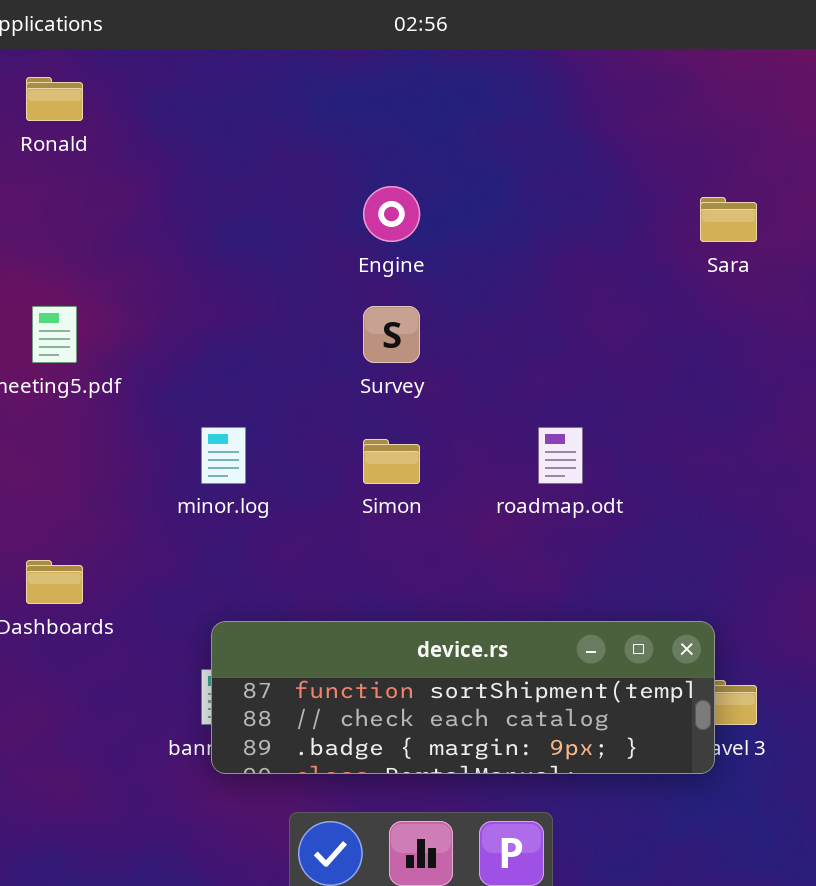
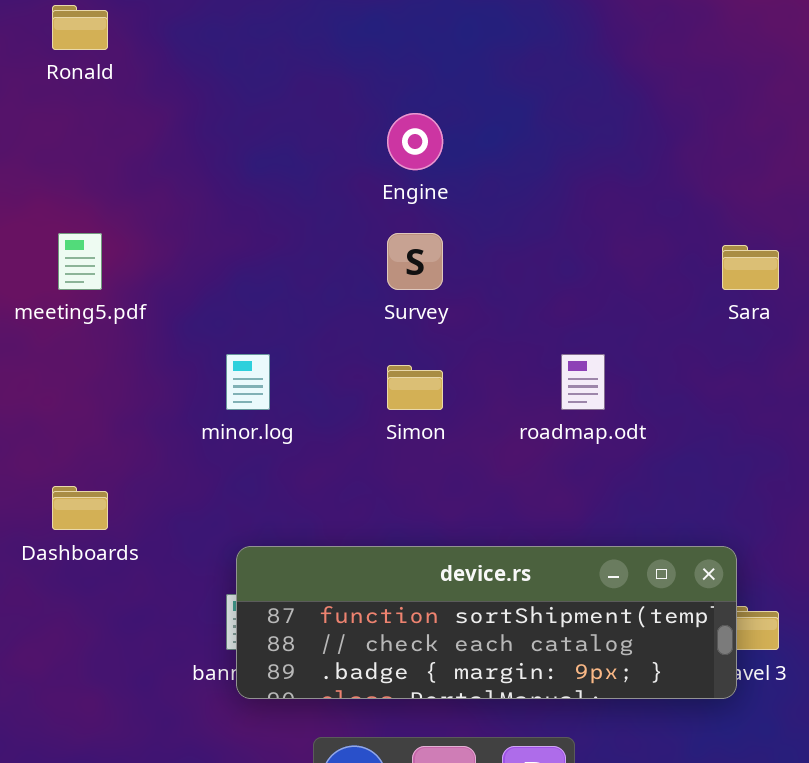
Sara: [700,197,757,242] -> [722,245,779,290], moved

